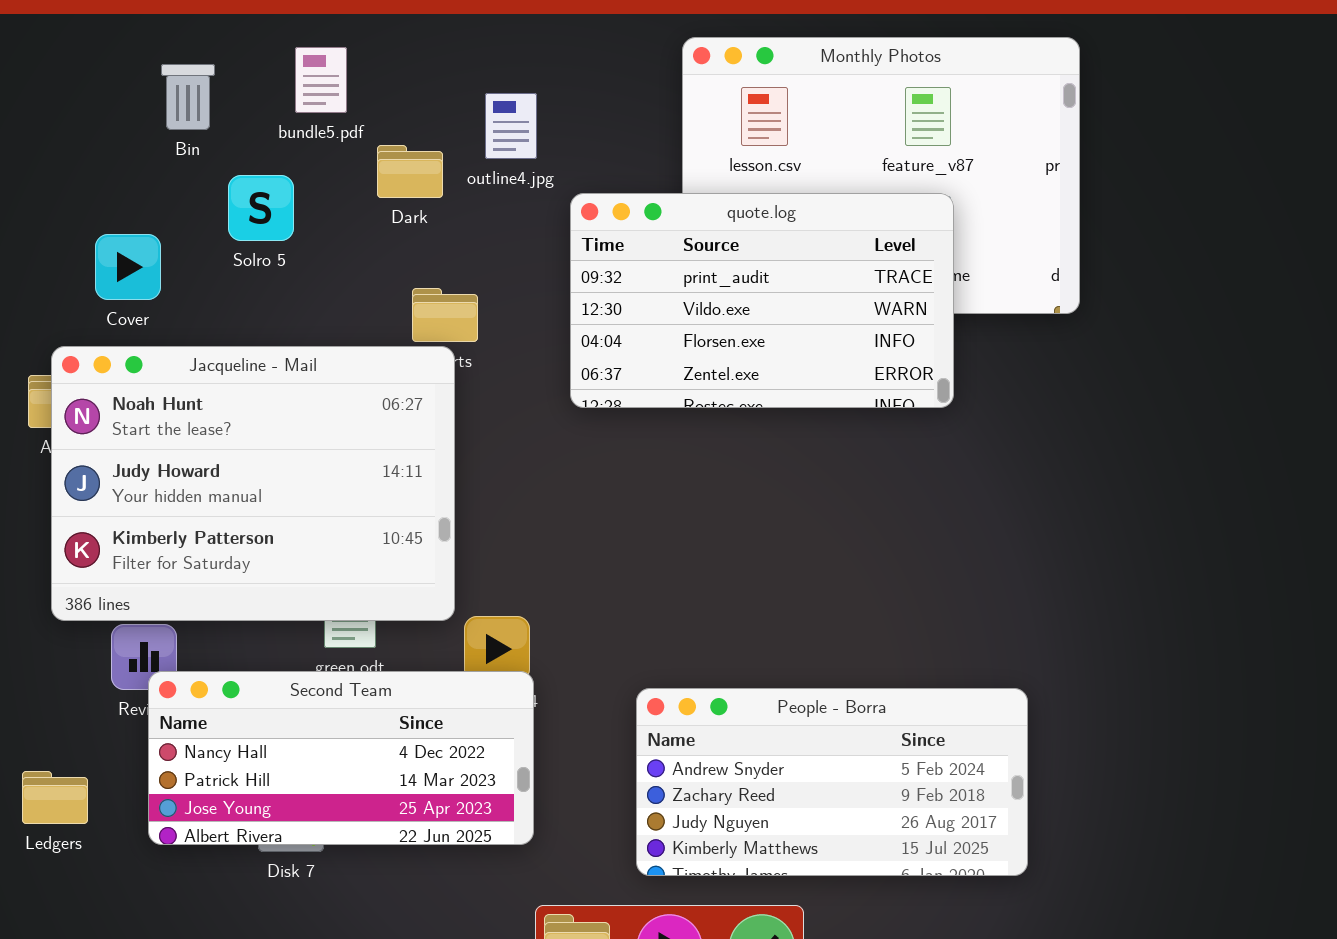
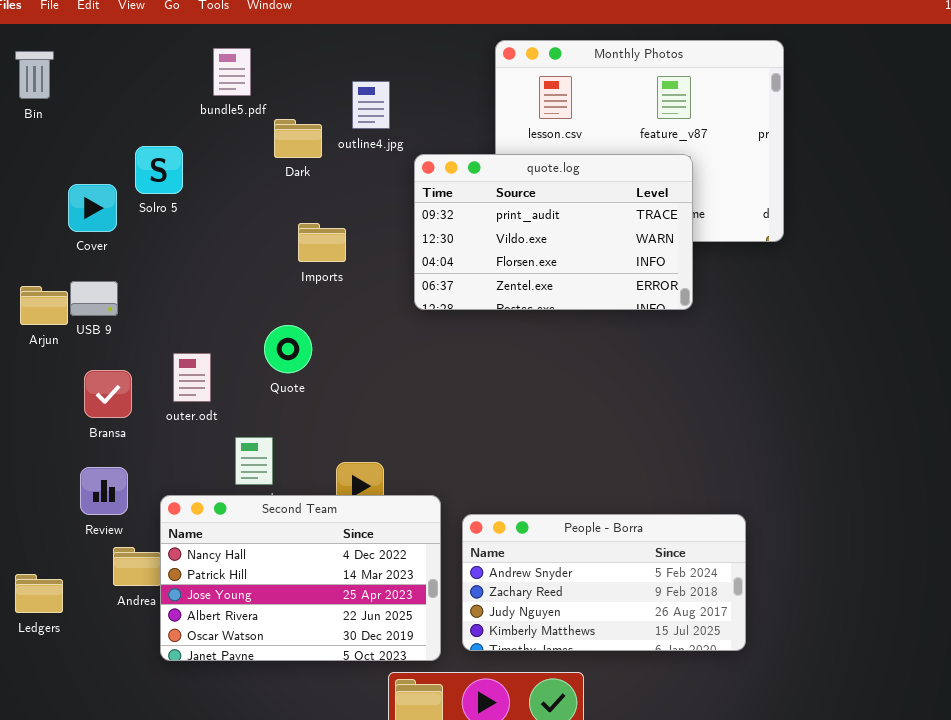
Bin: [161,64,215,130] -> [15,51,54,99], moved
Solro 5: [228,175,294,241] -> [135,146,183,194], moved
Jacqueline - Mail: [51,346,455,621] -> none, closed
Second Team: [148,671,534,845] -> [160,495,441,661], moved, resized

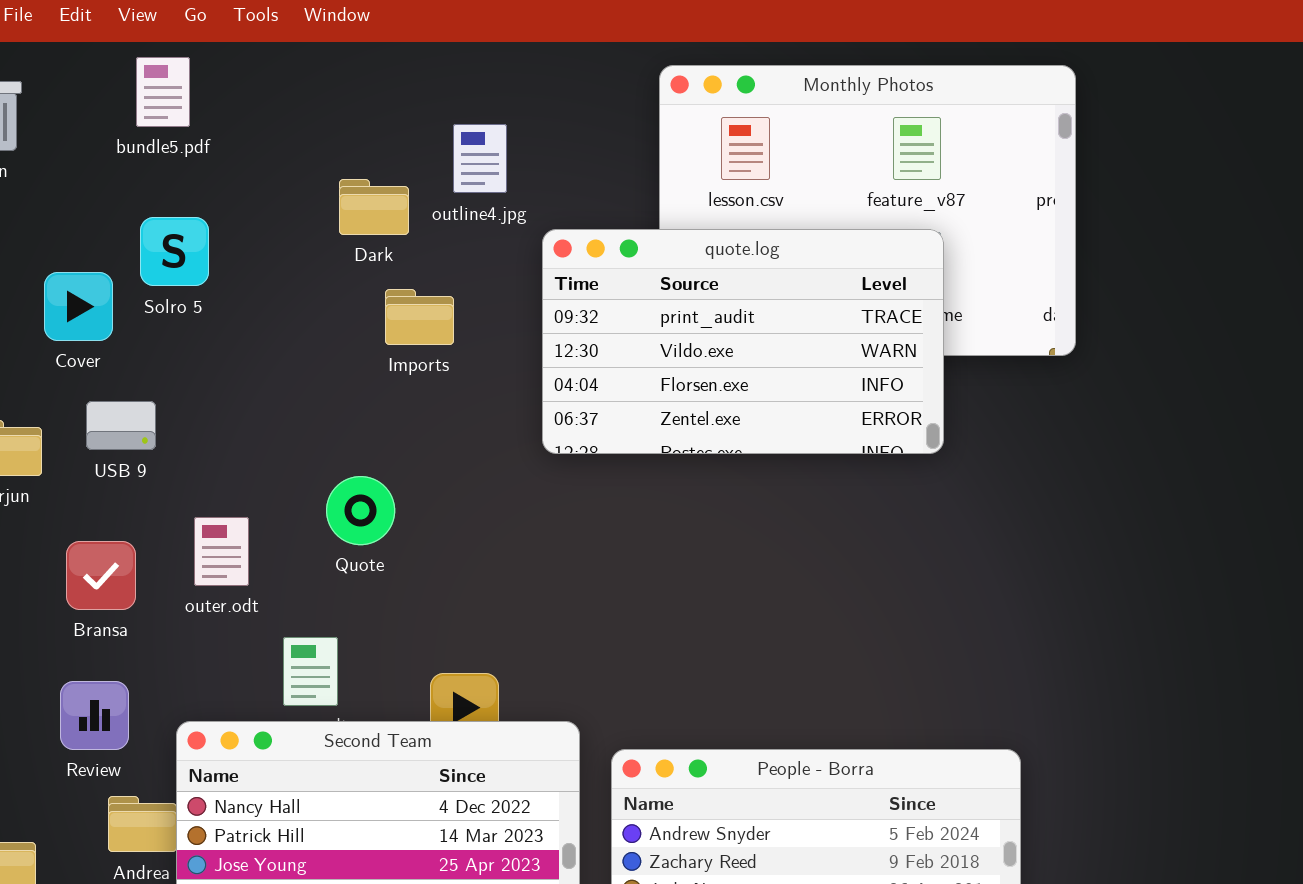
bundle5.pdf: [213,48,251,96] -> [136,57,190,127], moved
Imports: [298,223,346,262] -> [385,289,454,345], moved
USB 9: [70,281,118,316] -> [86,401,156,450], moved

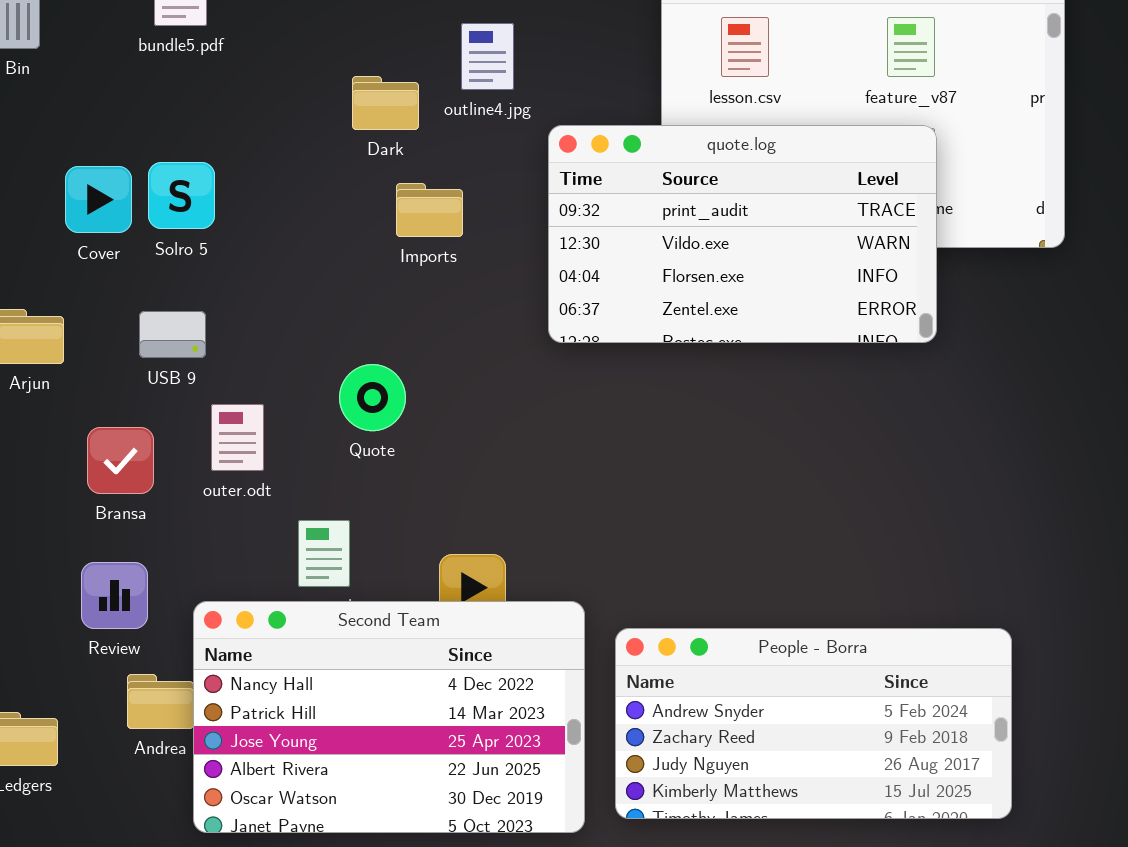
Solro 5: [140,217,209,286] -> [148,162,215,229], moved
USB 9: [86,401,156,450] -> [139,311,206,358], moved

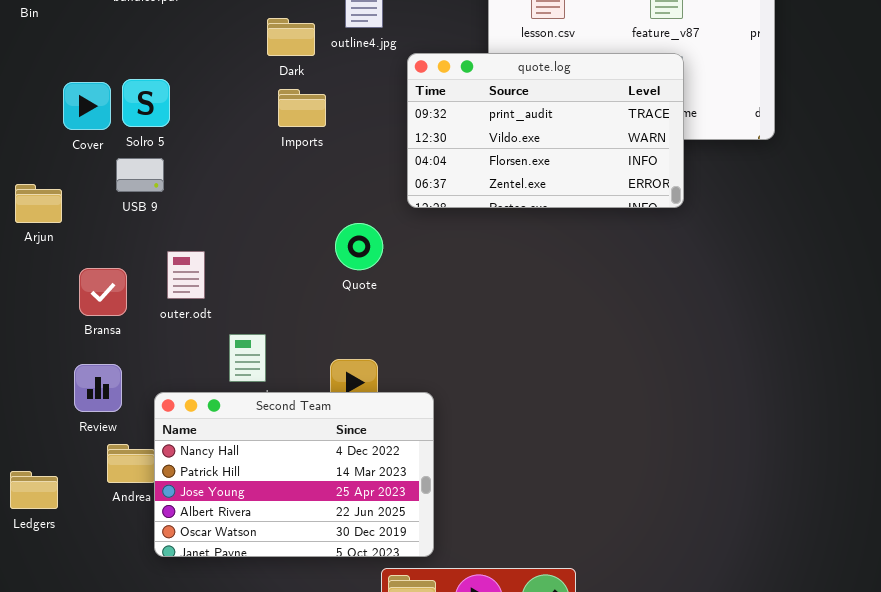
Imports: [396,183,463,237] -> [278,89,326,127], moved
USB 9: [139,311,206,358] -> [116,158,164,192], moved
Quote: [339,364,406,431] -> [335,223,383,270], moved
People - Borra: [615,628,1012,819] -> none, closed

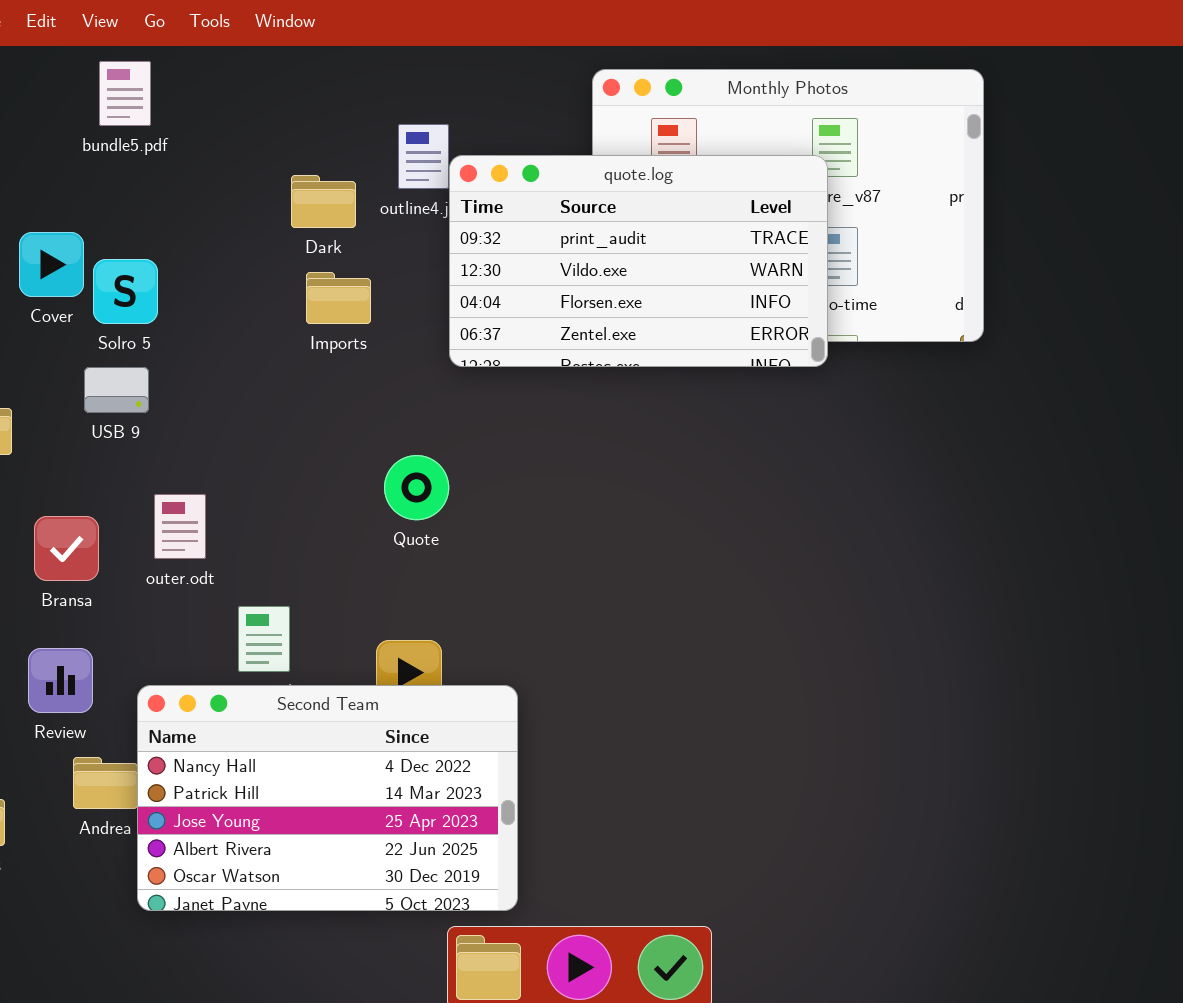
quote.log: [407,53,684,208] -> [449,155,828,367], moved
Cover: [63,82,111,130] -> [19,232,84,297], moved

